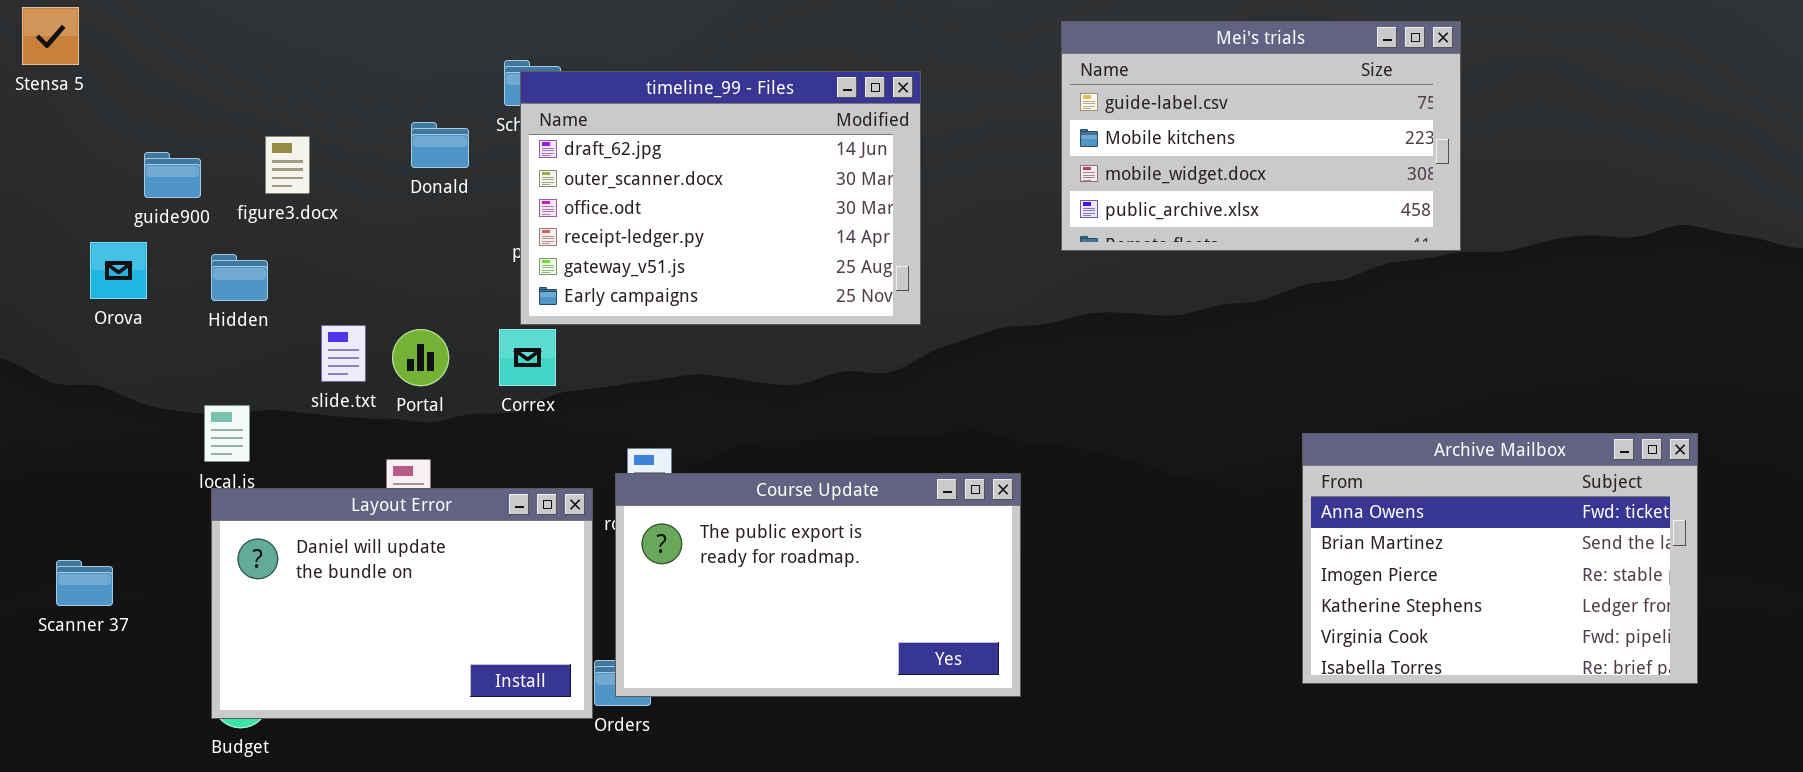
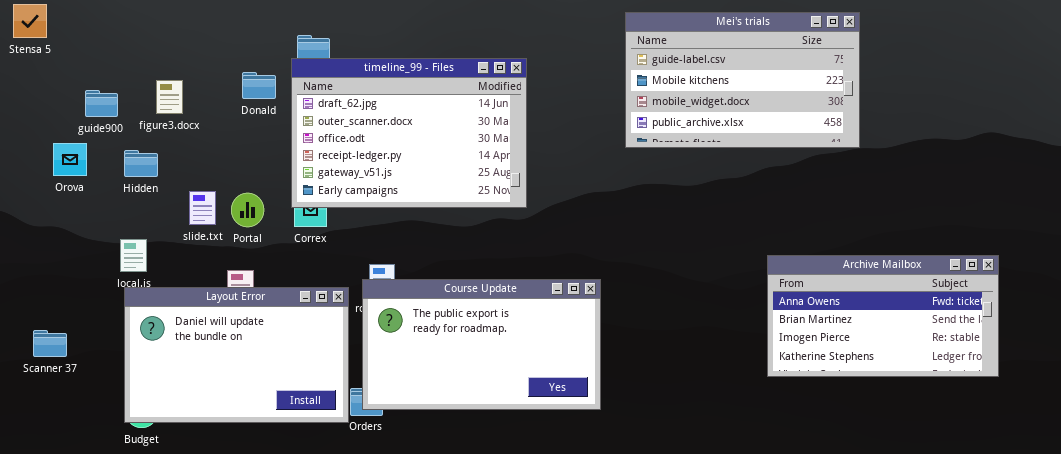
timeline_99 - Files: [520,71,921,325] -> [291,58,527,208], moved
Archive Mailbox: [1302,433,1698,684] -> [767,255,999,377], resized

